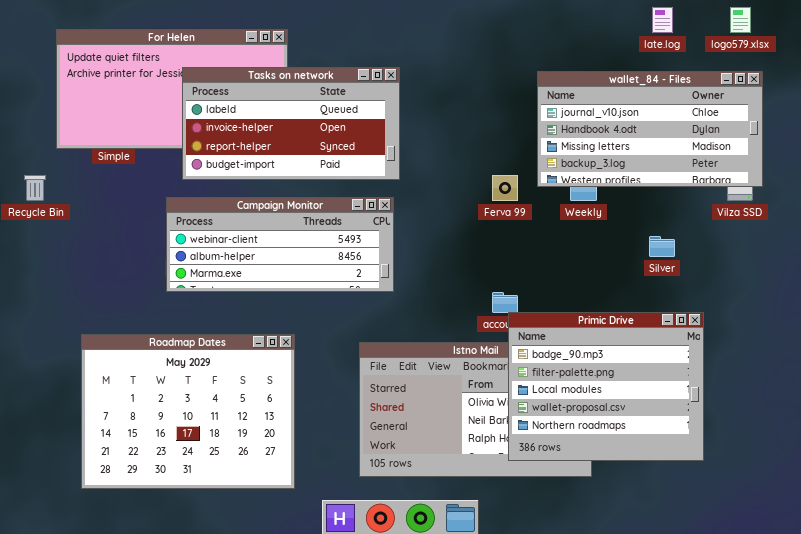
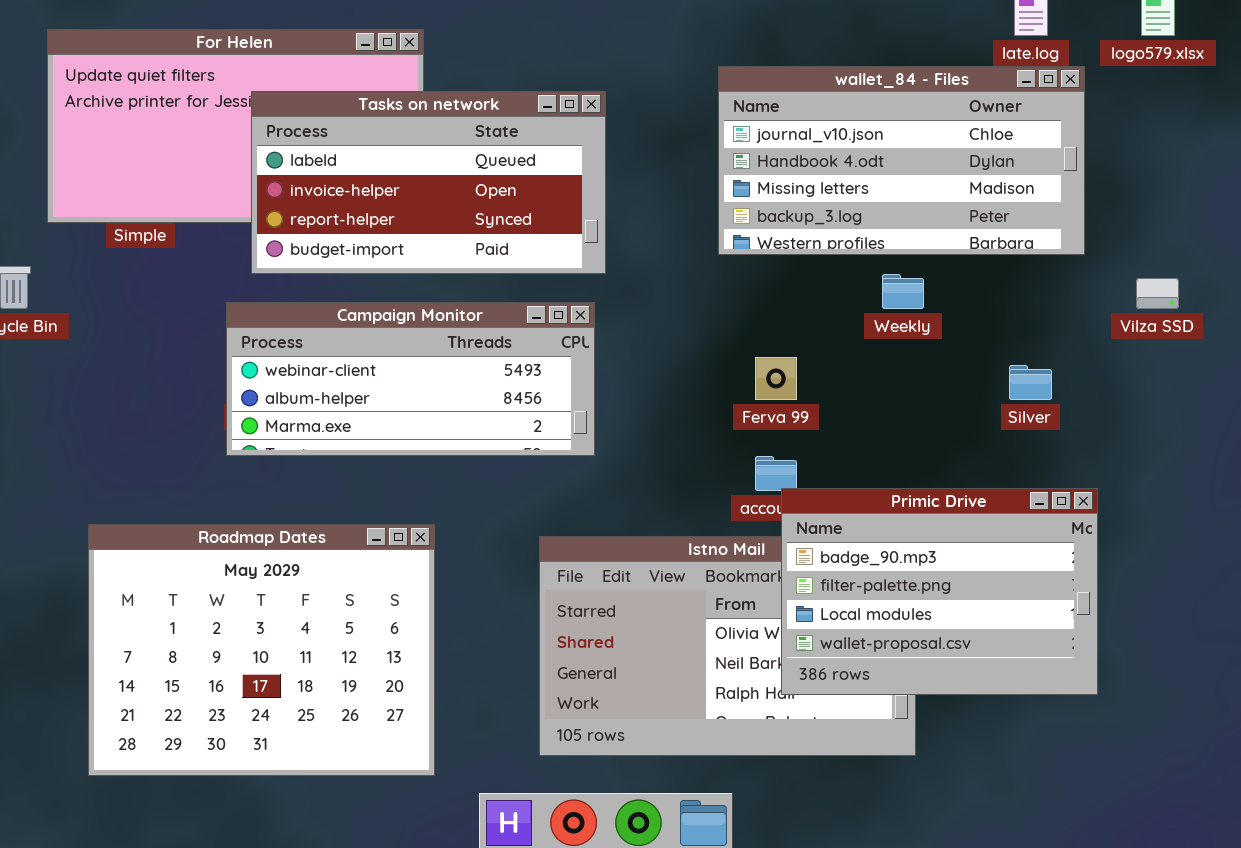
wallet_84 - Files: [537,71,763,187] -> [718,66,1085,255], moved
Ferva 99: [492,175,518,201] -> [755,357,797,400], moved
Primic Drive: [508,312,704,461] -> [781,488,1098,695], resized

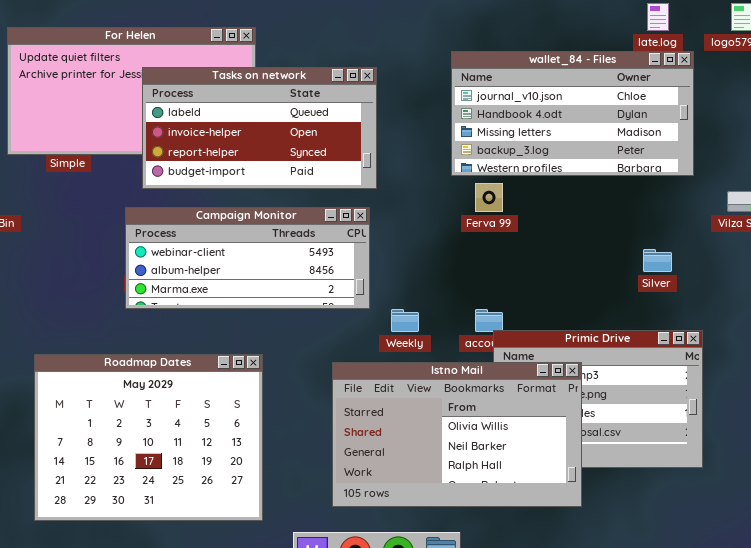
Weekly: [882,274,924,309] -> [391,309,419,332], moved
Ferva 99: [755,357,797,400] -> [475,183,503,212], moved
Istno Mail: [539,536,916,756] -> [332,362,582,507], raised

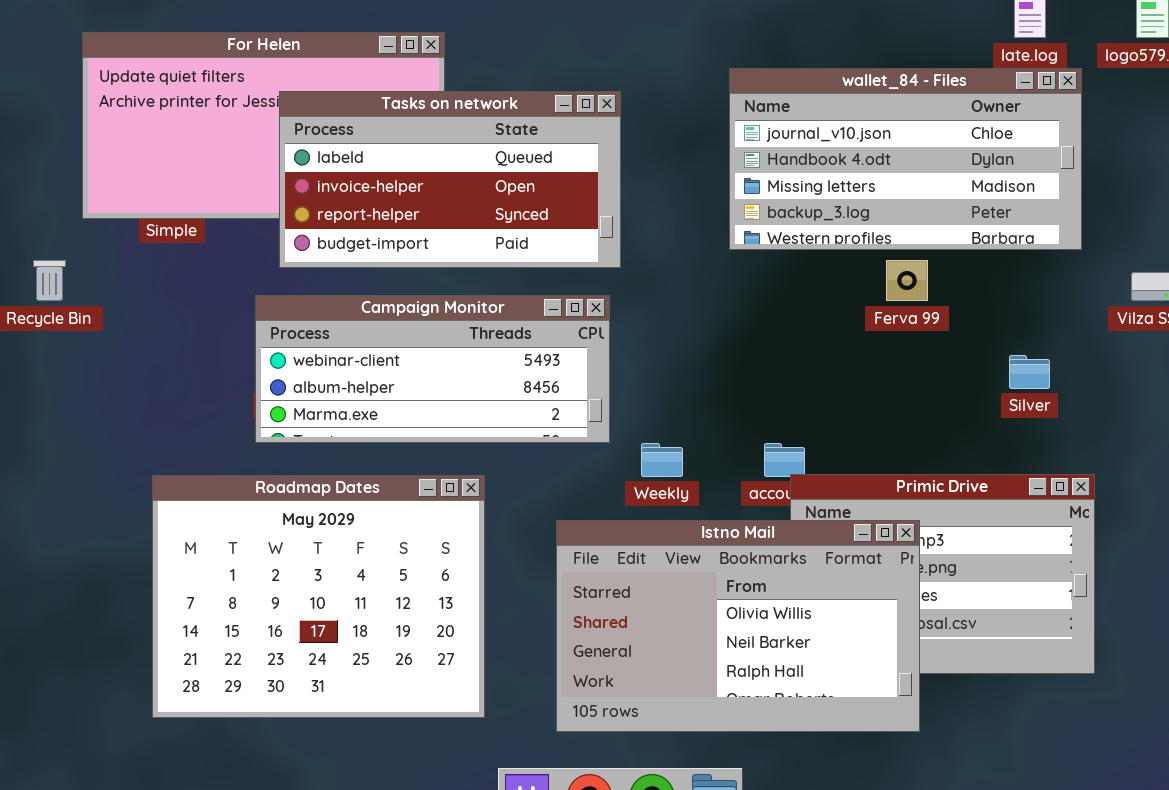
Ferva 99: [475,183,503,212] -> [886,260,928,301], moved
Roadmap Dates: [34,354,263,521] -> [152,475,485,718], moved

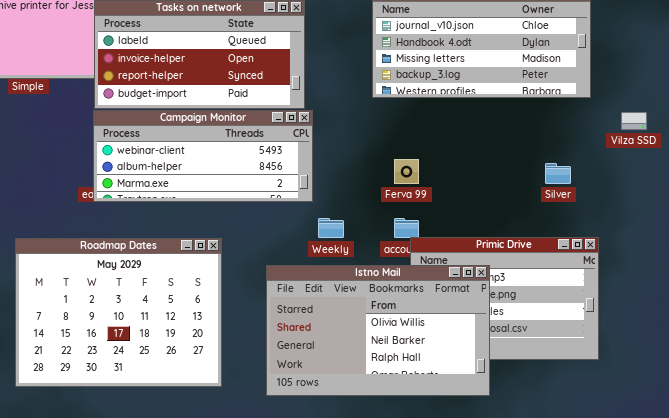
Ferva 99: [886,260,928,301] -> [394,159,419,184], moved
Campaign Monitor: [255,295,610,443] -> [93,110,313,202], moved

